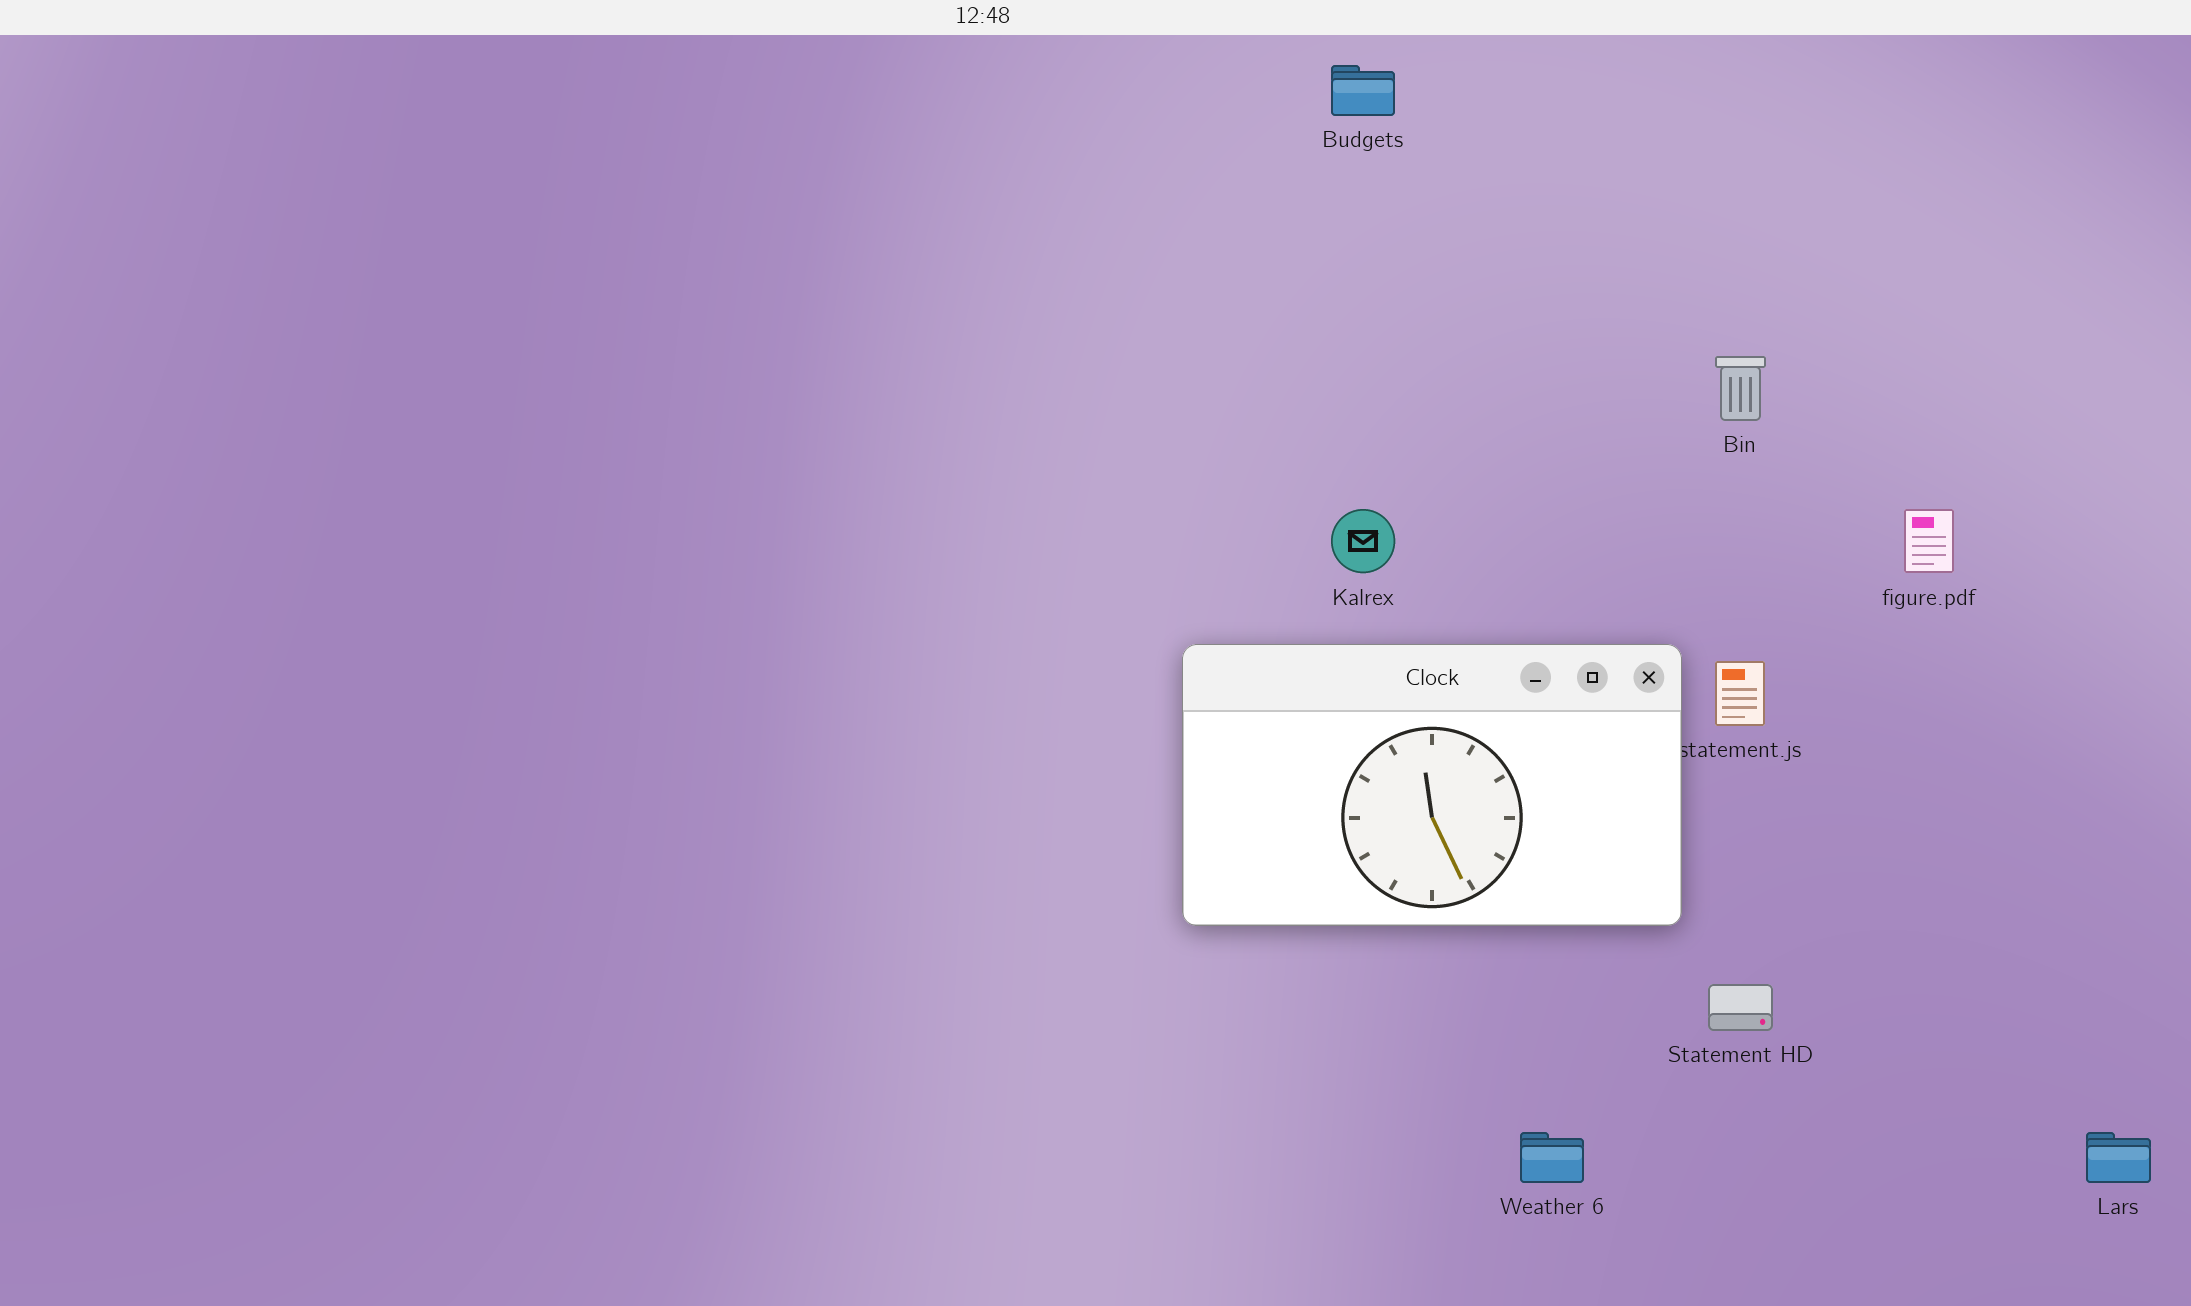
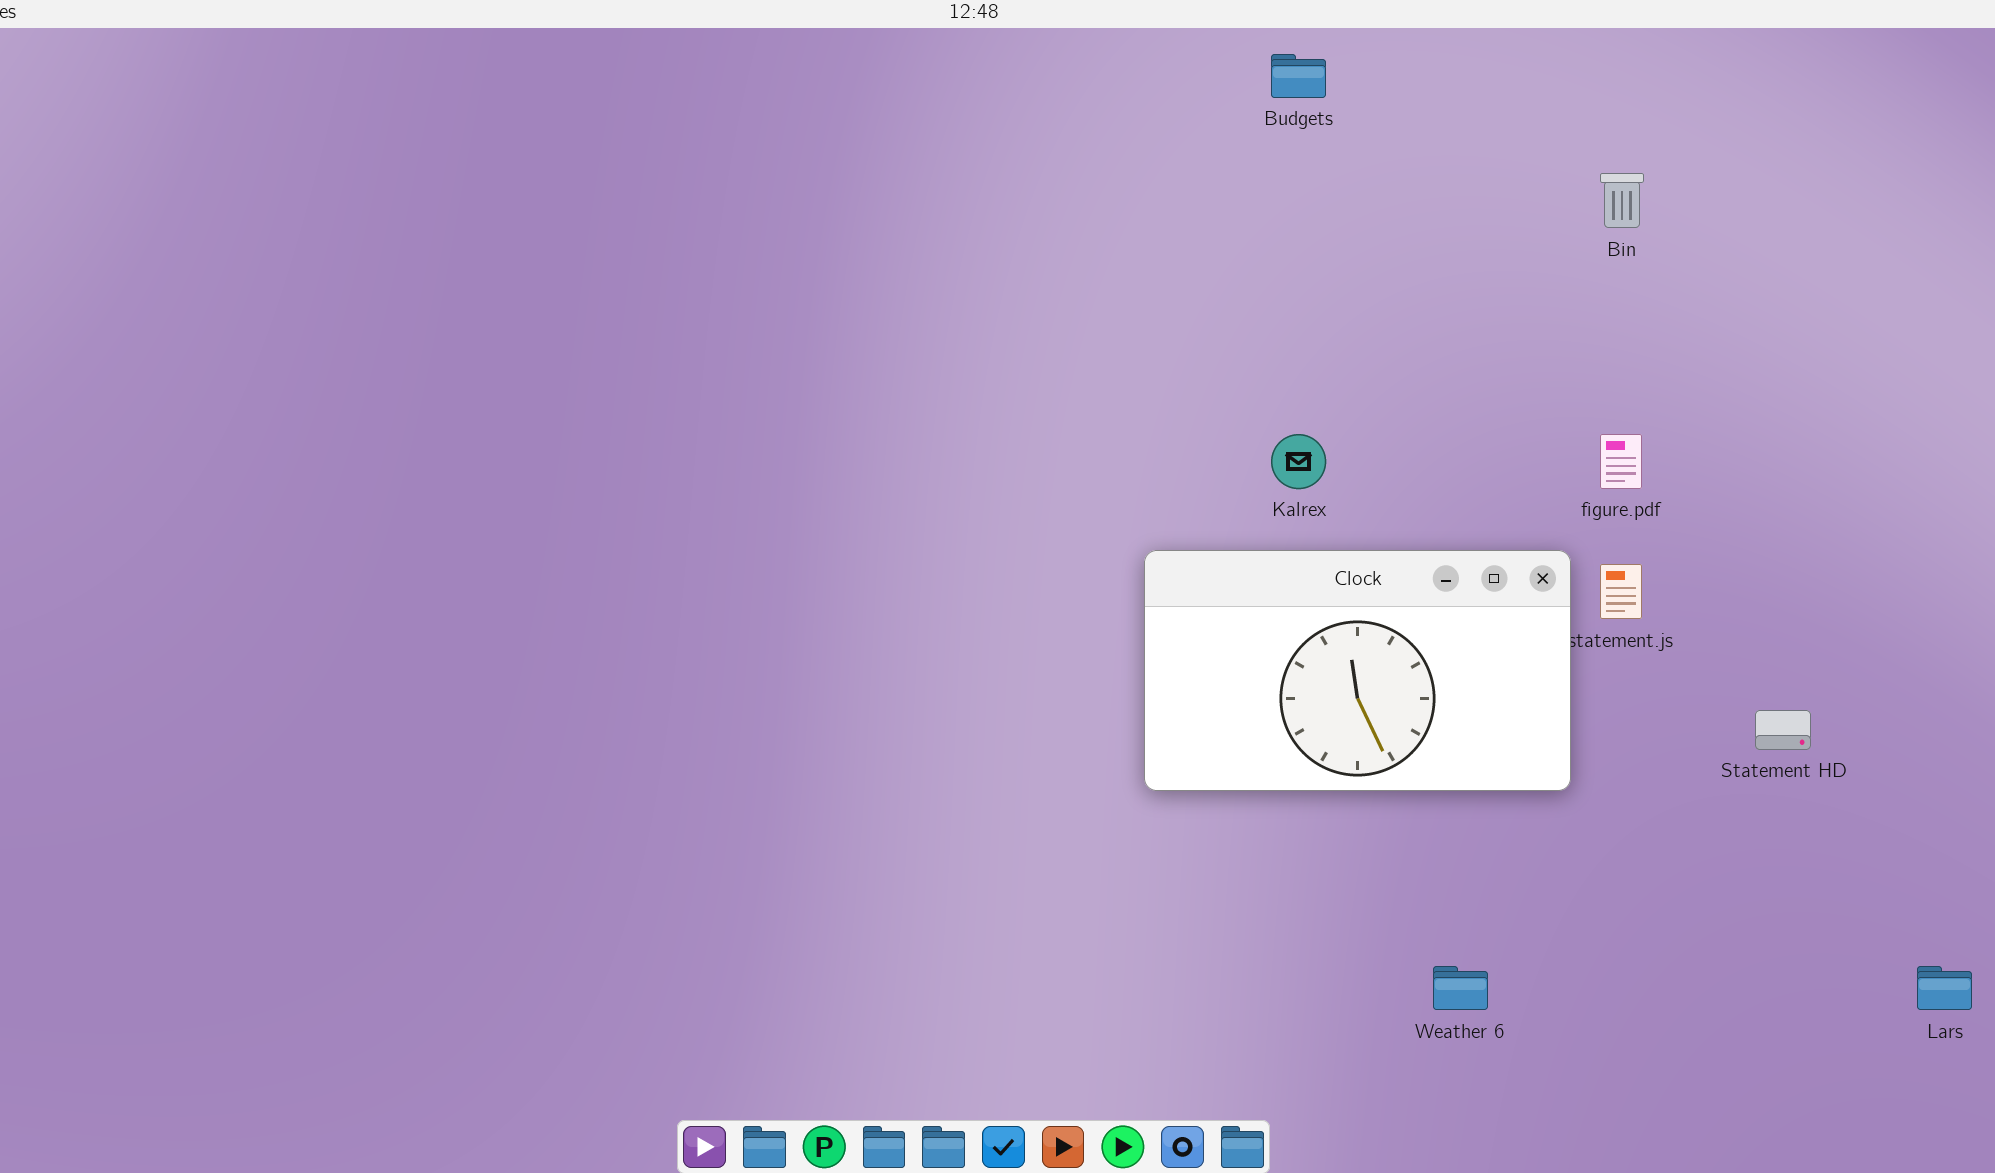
Bin: [1715,356,1766,421] -> [1600,173,1644,228], moved
figure.pdf: [1904,509,1954,573] -> [1600,434,1642,489], moved
Statement HD: [1708,984,1773,1031] -> [1755,710,1811,750], moved

